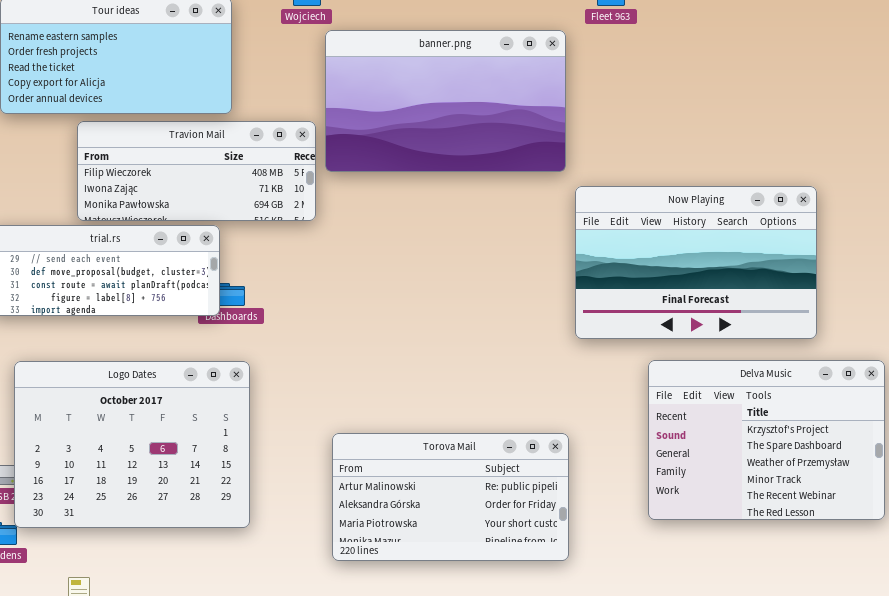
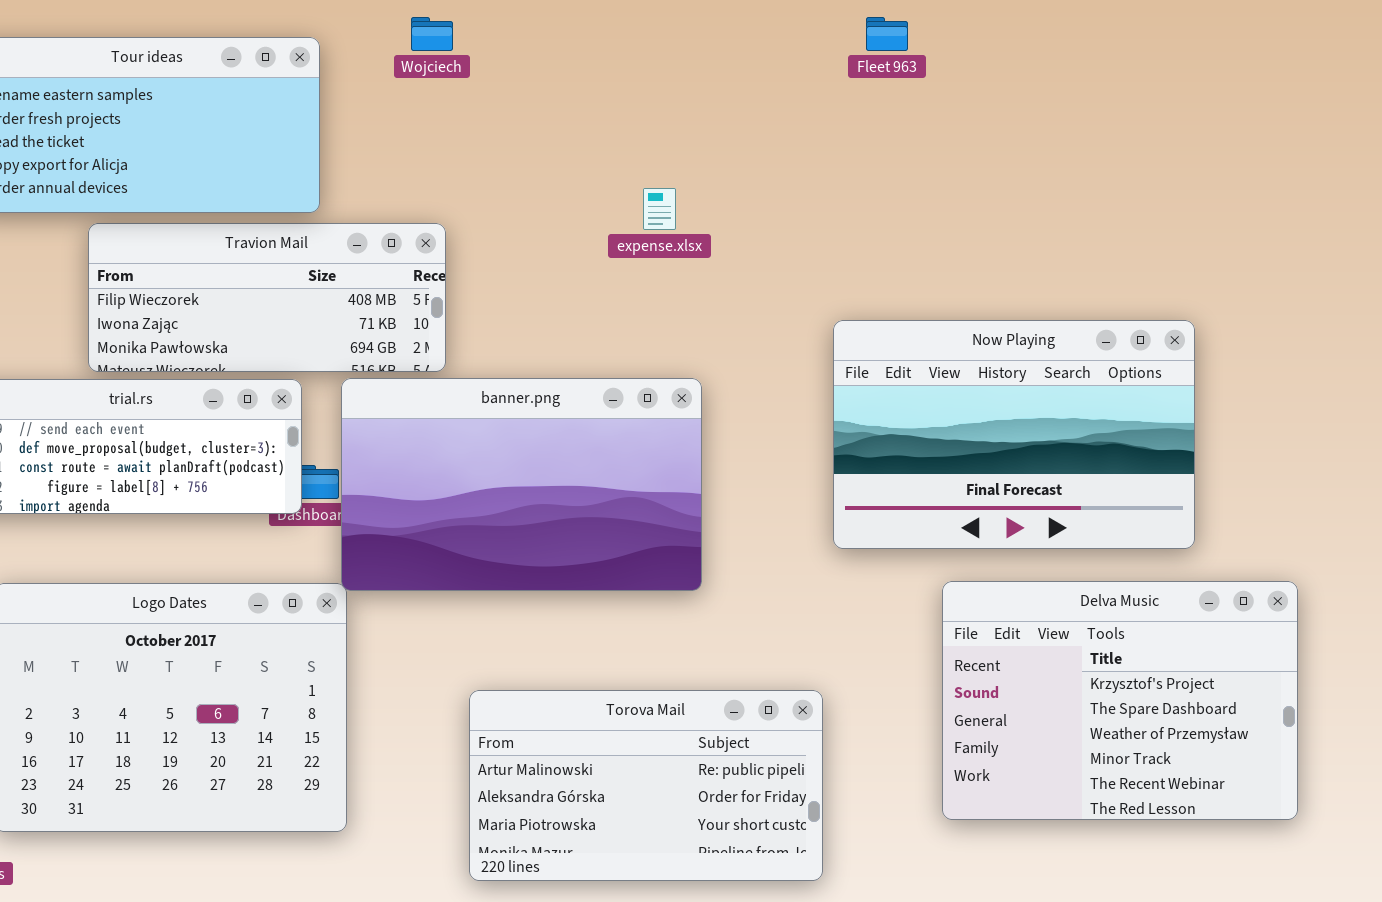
banner.png: [325,30,566,172] -> [341,378,702,591], moved

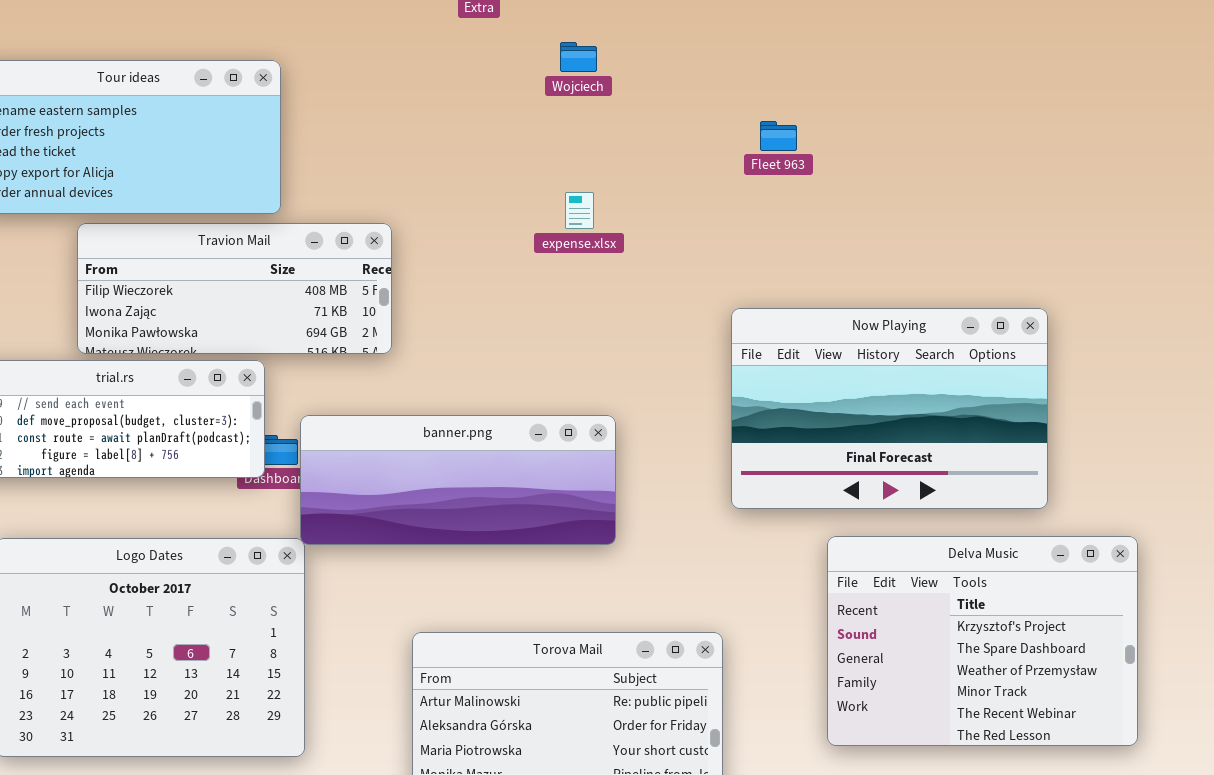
Wojciech: [411,17,453,51] -> [560,42,597,72], moved
Fleet 963: [866,17,908,51] -> [760,121,797,151], moved
banner.png: [341,378,702,591] -> [300,415,616,545], resized

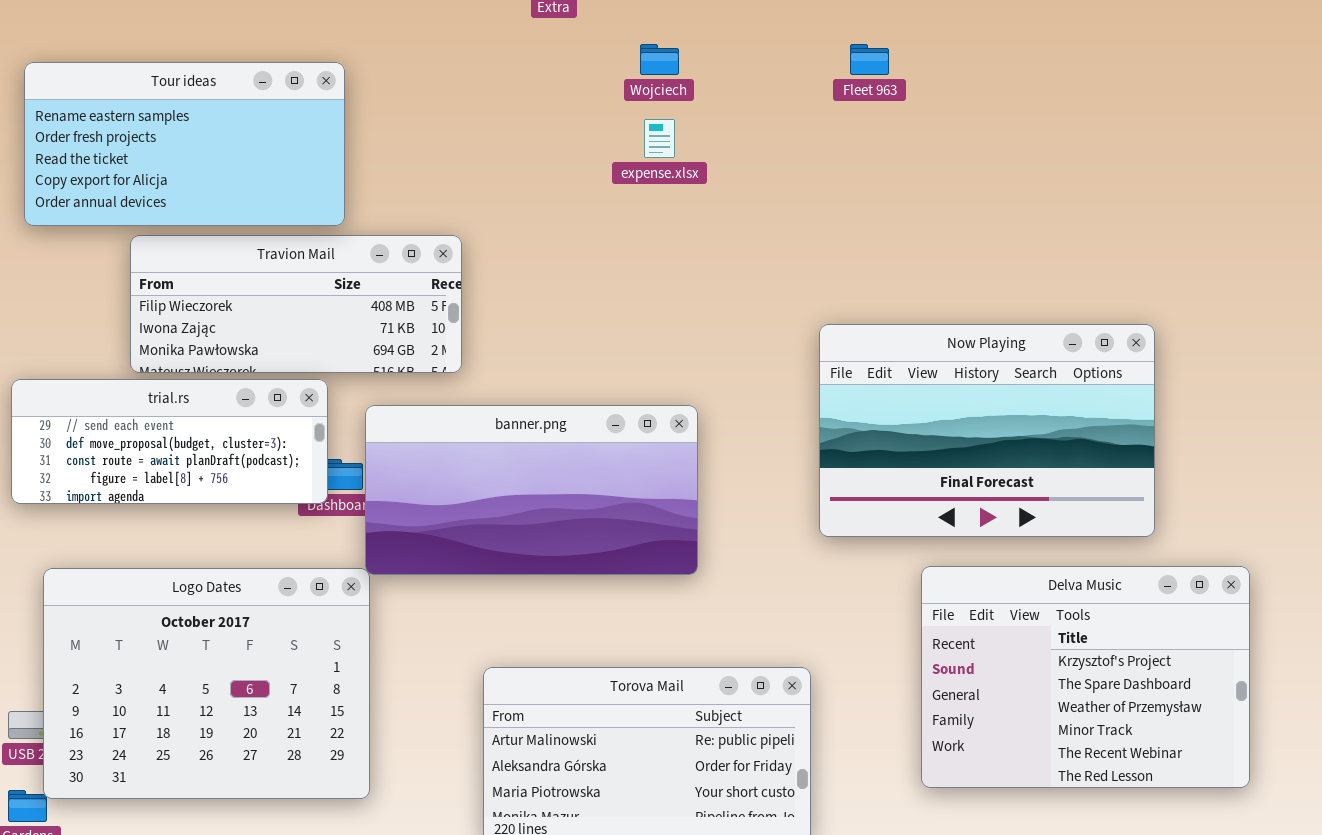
Fleet 963: [760,121,797,151] -> [850,44,889,75], moved
expense.xlsx: [565,192,594,229] -> [644,119,675,158], moved
banner.png: [300,415,616,545] -> [365,405,698,575], resized

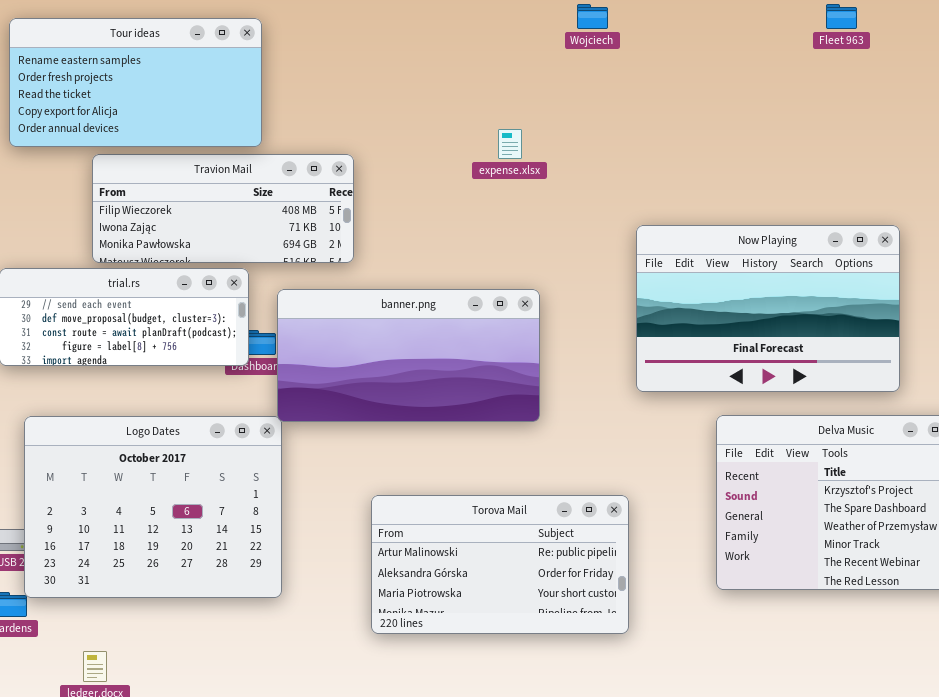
Wojciech: [640,44,679,75] -> [577,4,608,29], moved
Fleet 963: [850,44,889,75] -> [826,4,857,29], moved
expense.xlsx: [644,119,675,158] -> [498,129,522,159], moved

